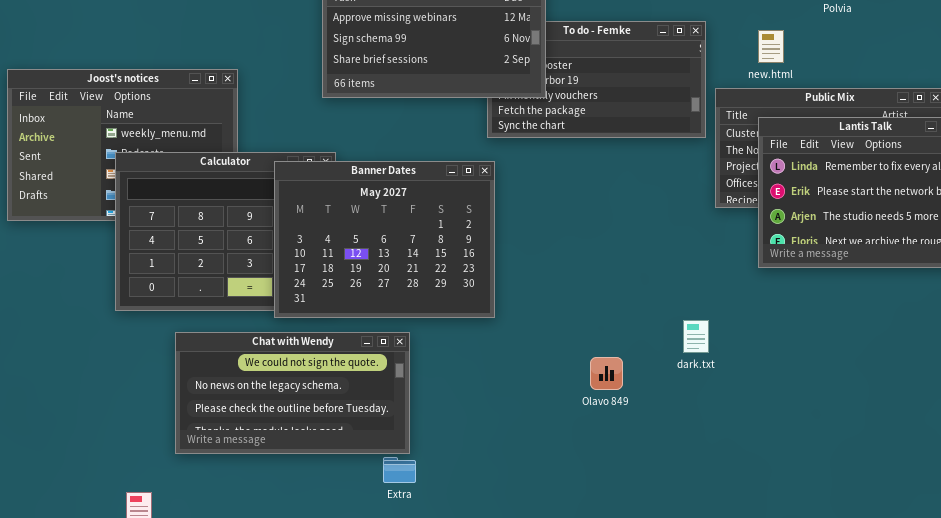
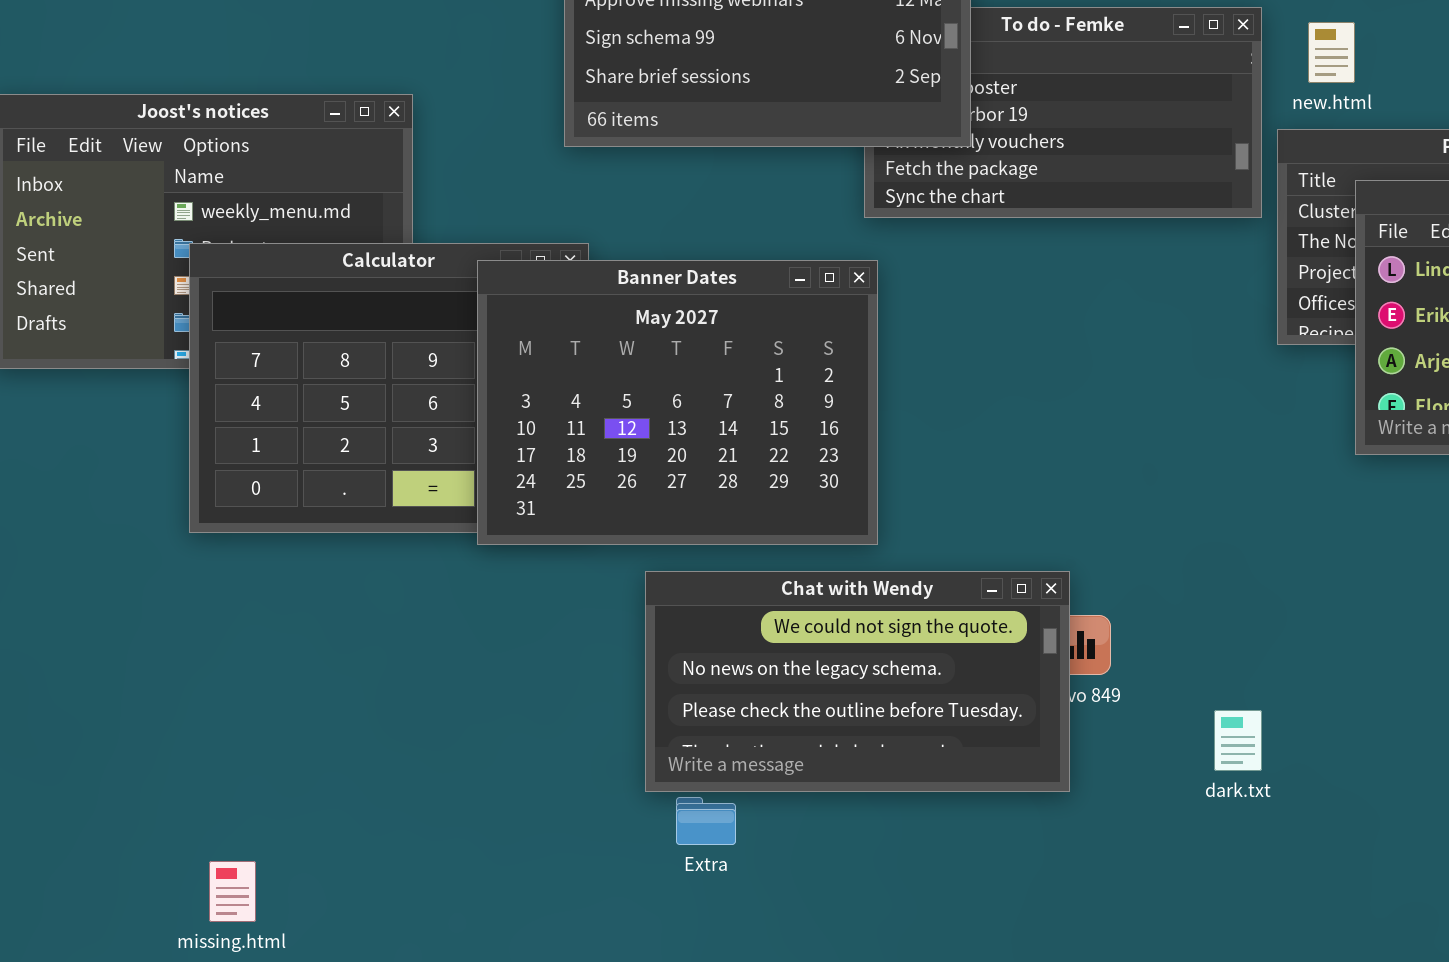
new.html: [758,30,784,63] -> [1308,22,1355,83], moved
dark.txt: [683,320,709,353] -> [1214,710,1262,771], moved
Chat with Wendy: [175,332,410,454] -> [645,571,1070,792], moved

